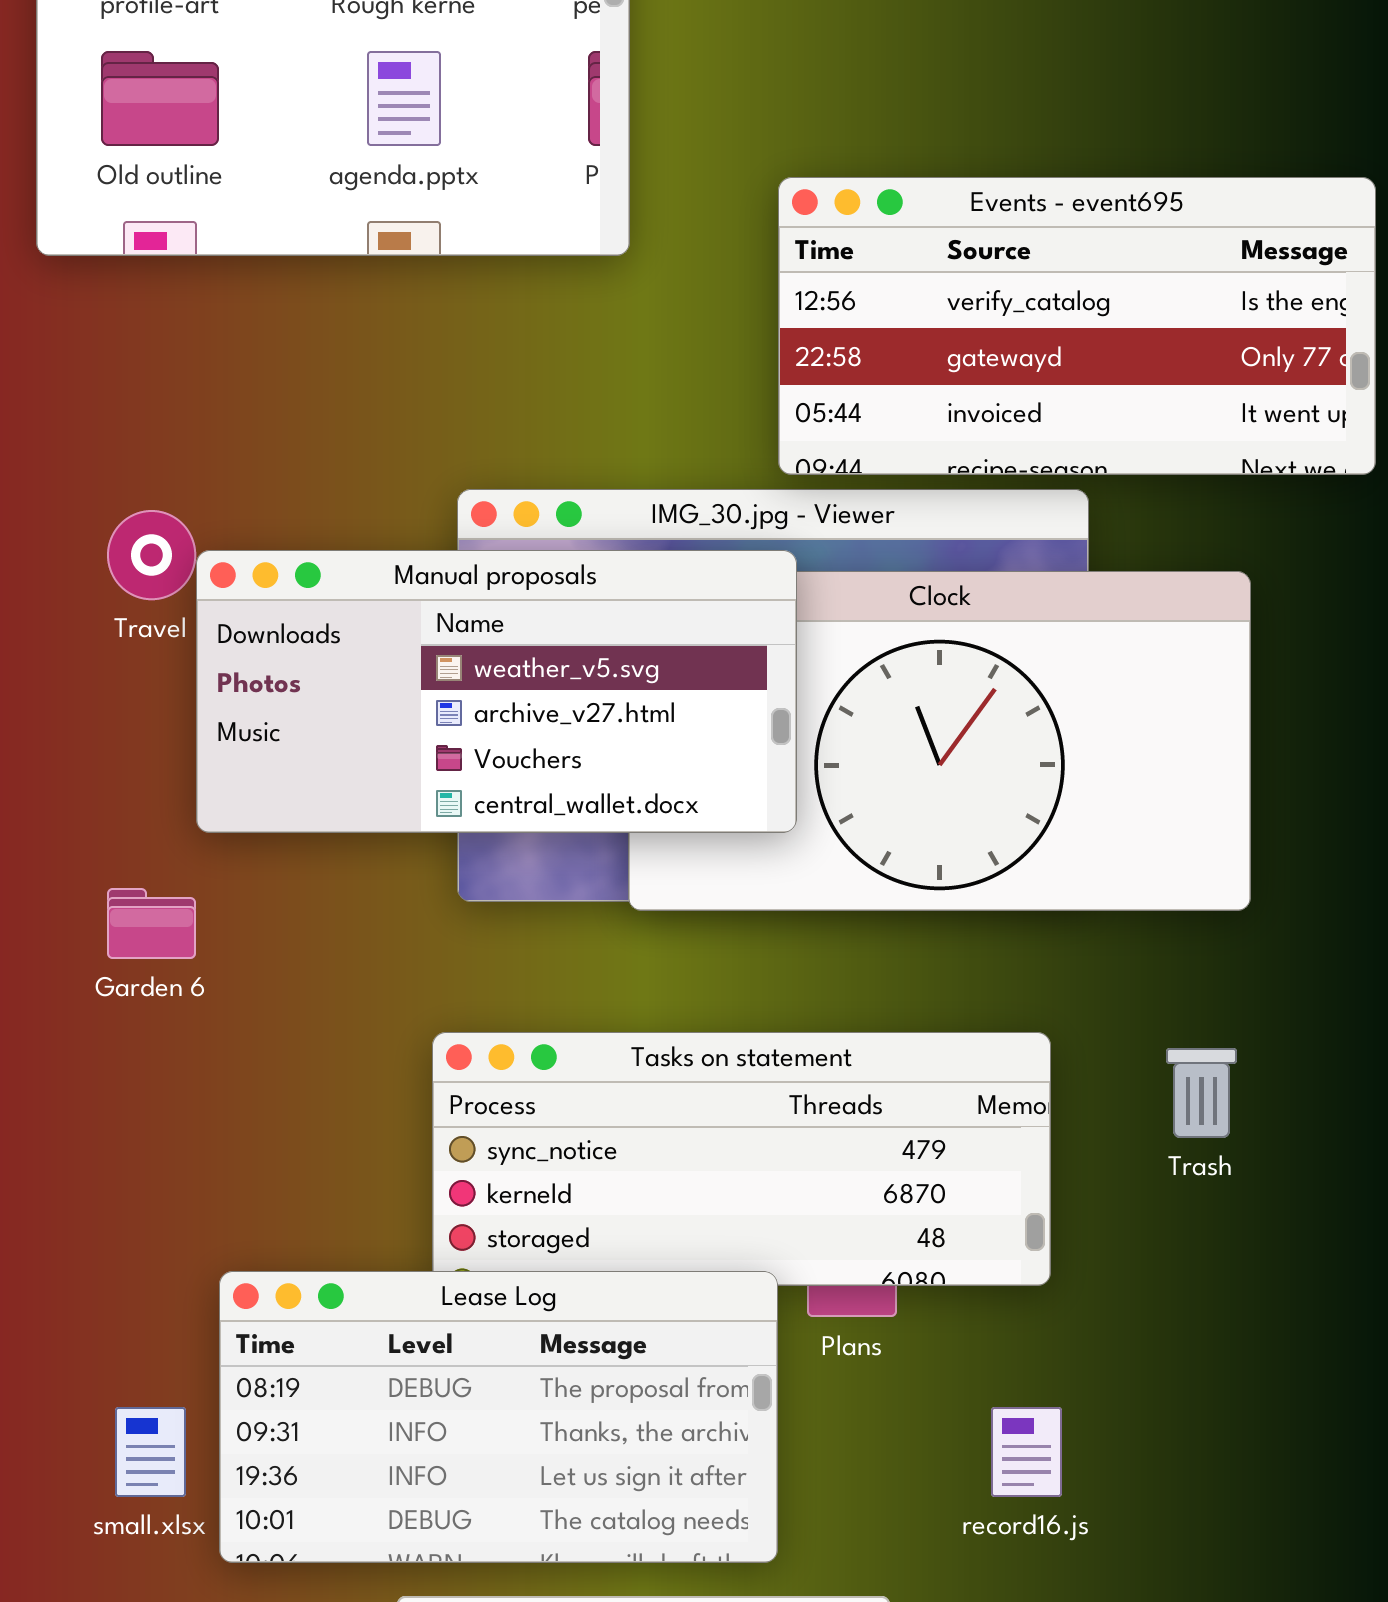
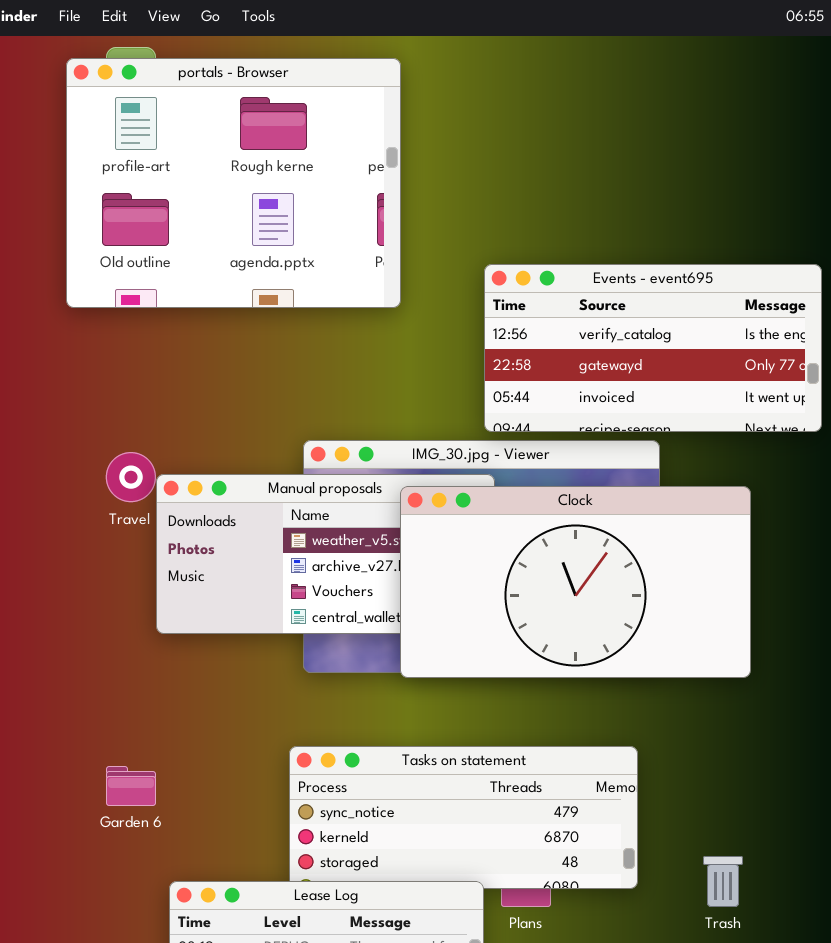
Clock: [628,571,1251,911] -> [400,486,751,678], raised
Garden 6: [107,888,196,959] -> [106,766,156,806], moved
Trash: [1166,1048,1237,1138] -> [703,856,743,907], moved

